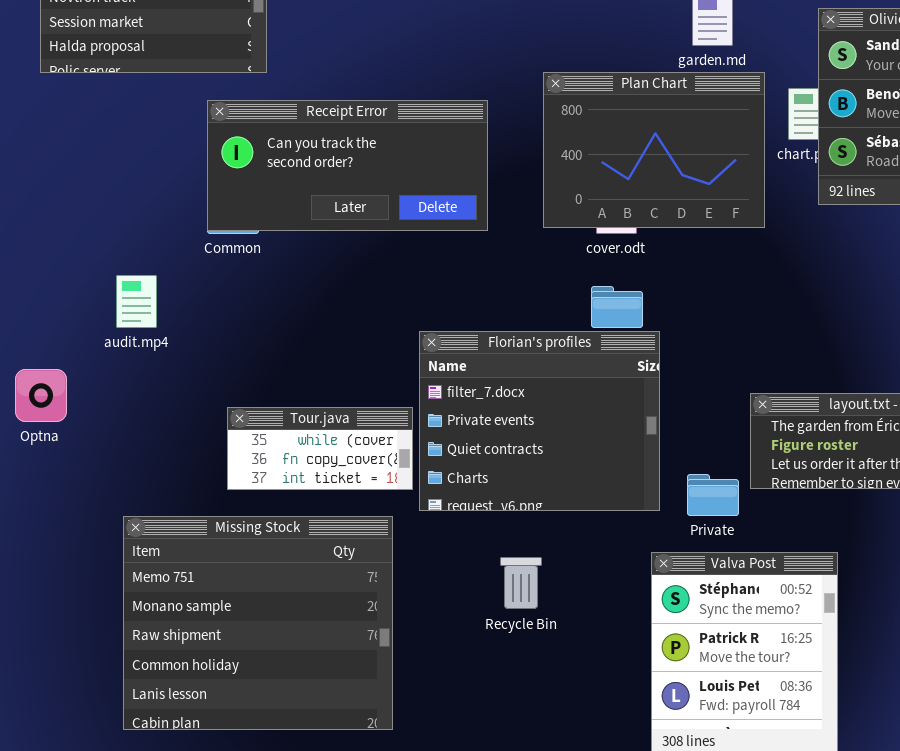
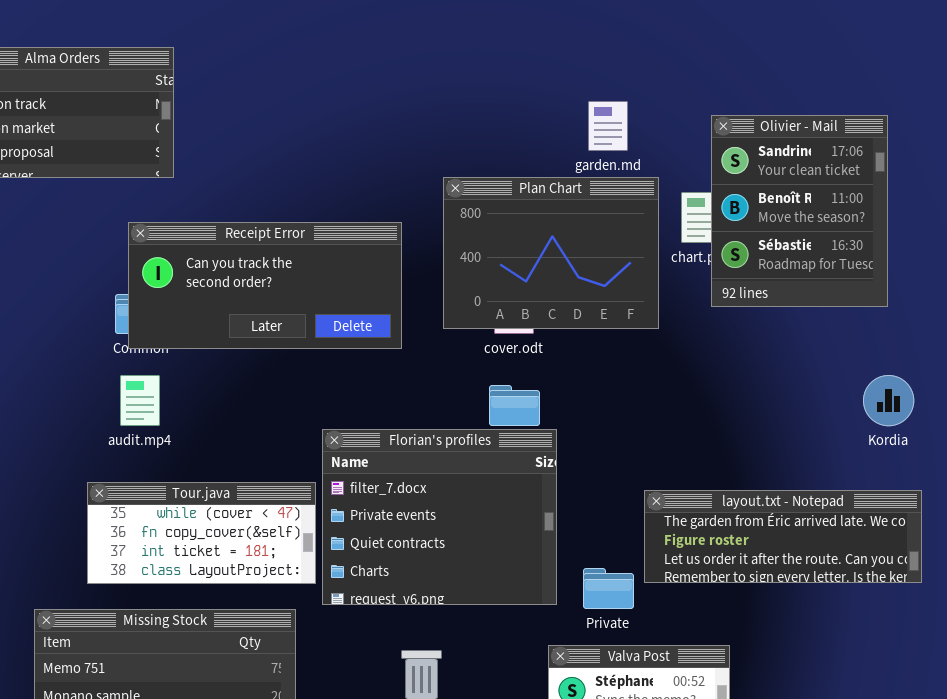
Receipt Error: [207,100,488,231] -> [128,222,402,349], moved
audit.mp4: [116,275,157,328] -> [120,375,160,426], moved
Tour.java: [227,407,413,490] -> [87,482,316,584], resized

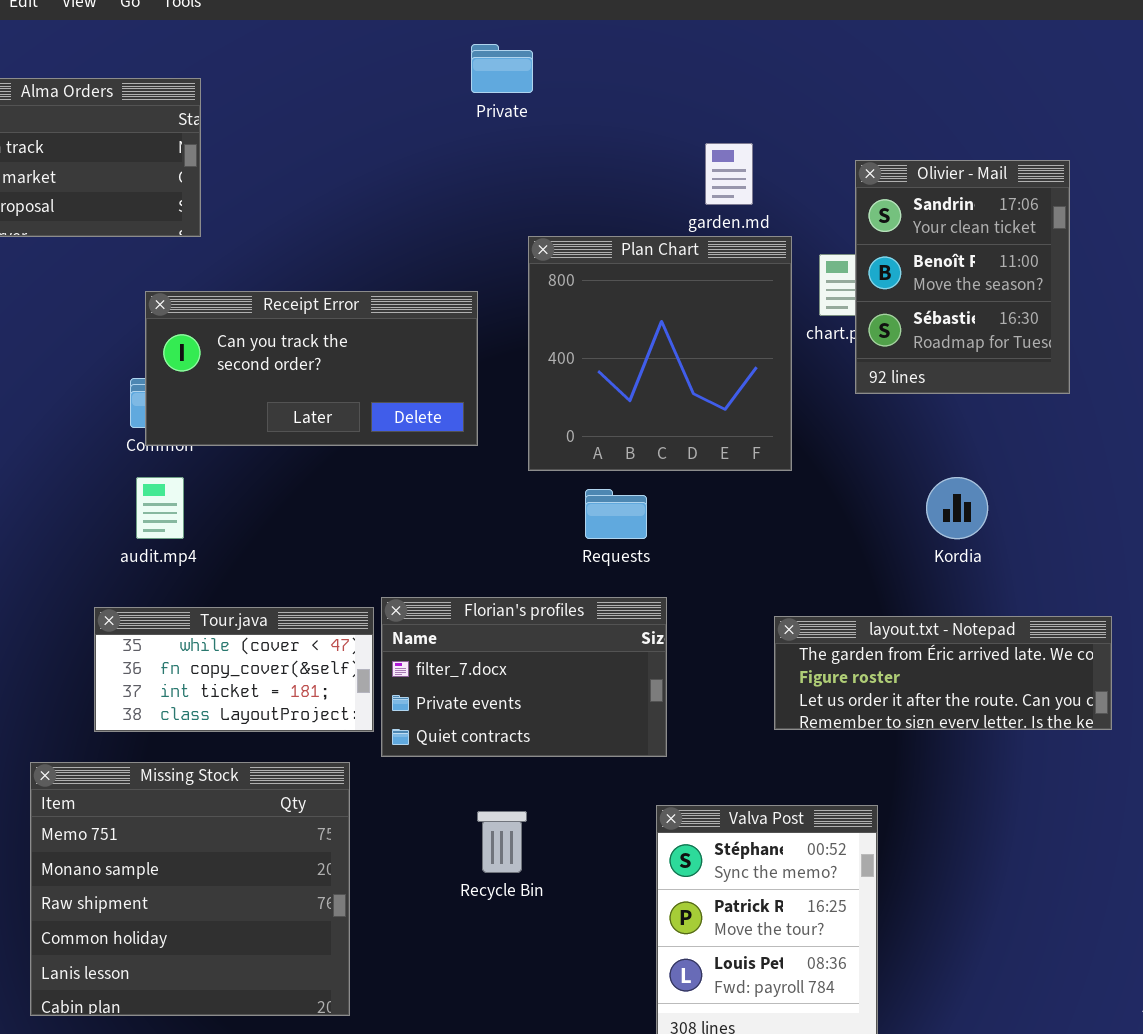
Plan Chart: [443,177,659,329] -> [528,236,792,471], resized
Kordia: [863,375,914,426] -> [926,477,988,539], moved
Florian's profiles: [322,429,557,605] -> [381,597,667,757], resized
Private: [583,568,634,609] -> [471,44,533,93], moved

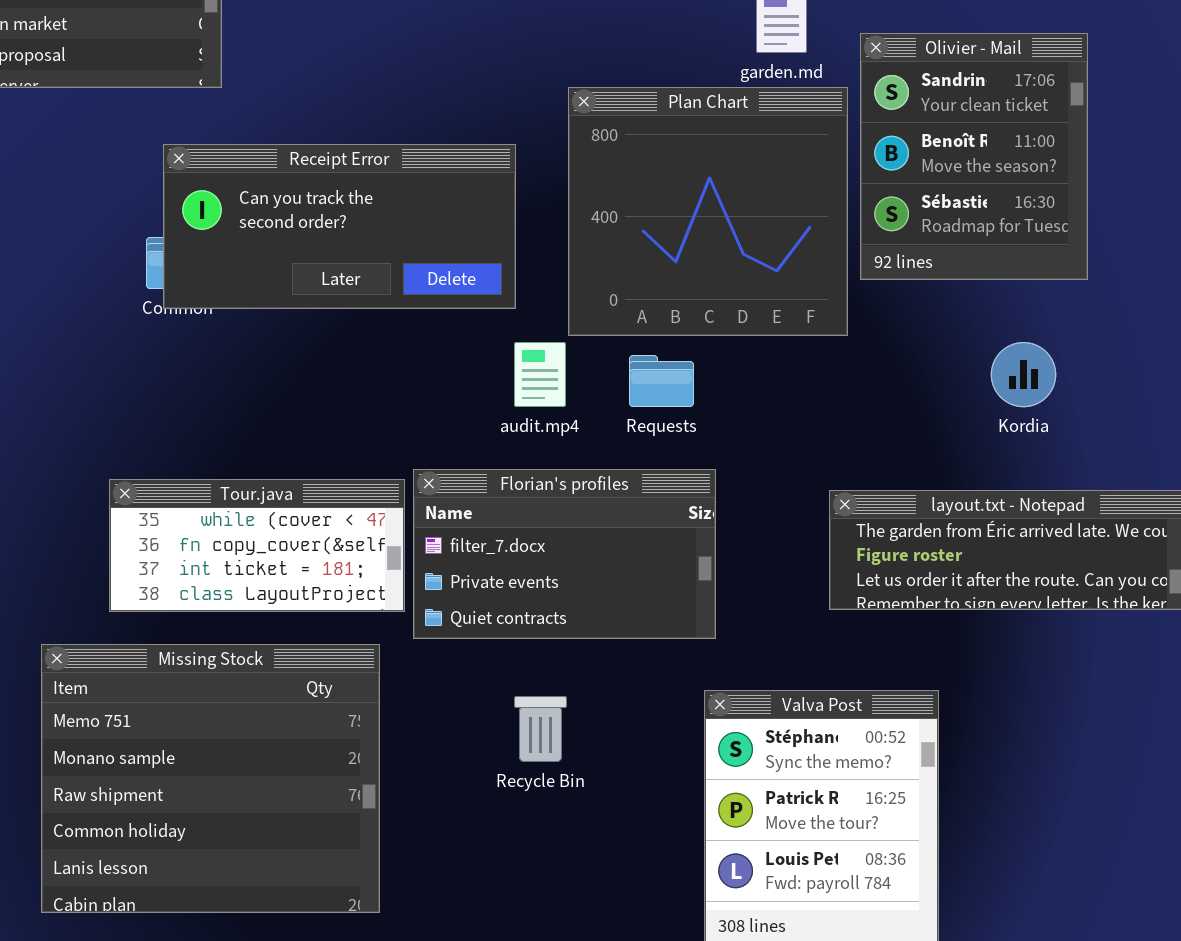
Olivier - Mail: [855,160,1070,394] -> [860,33,1088,280], moved
audit.mp4: [136,477,184,539] -> [514,342,566,407], moved

